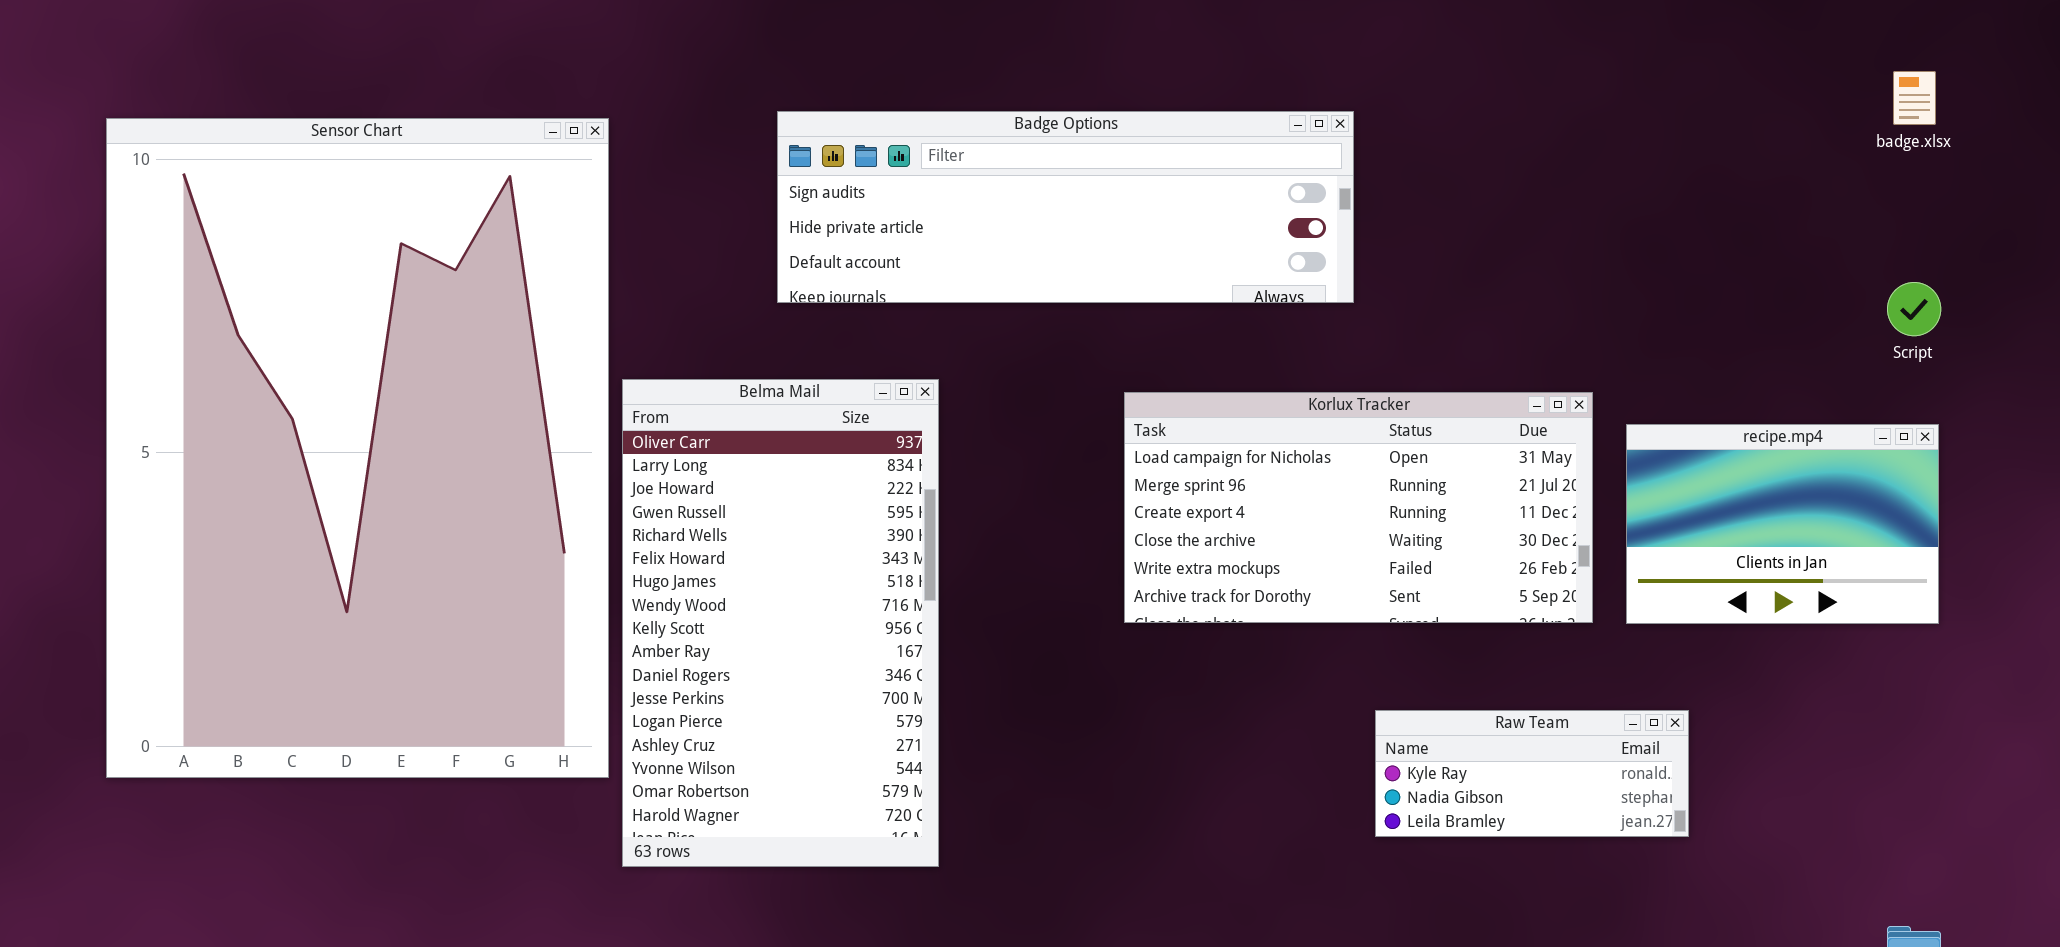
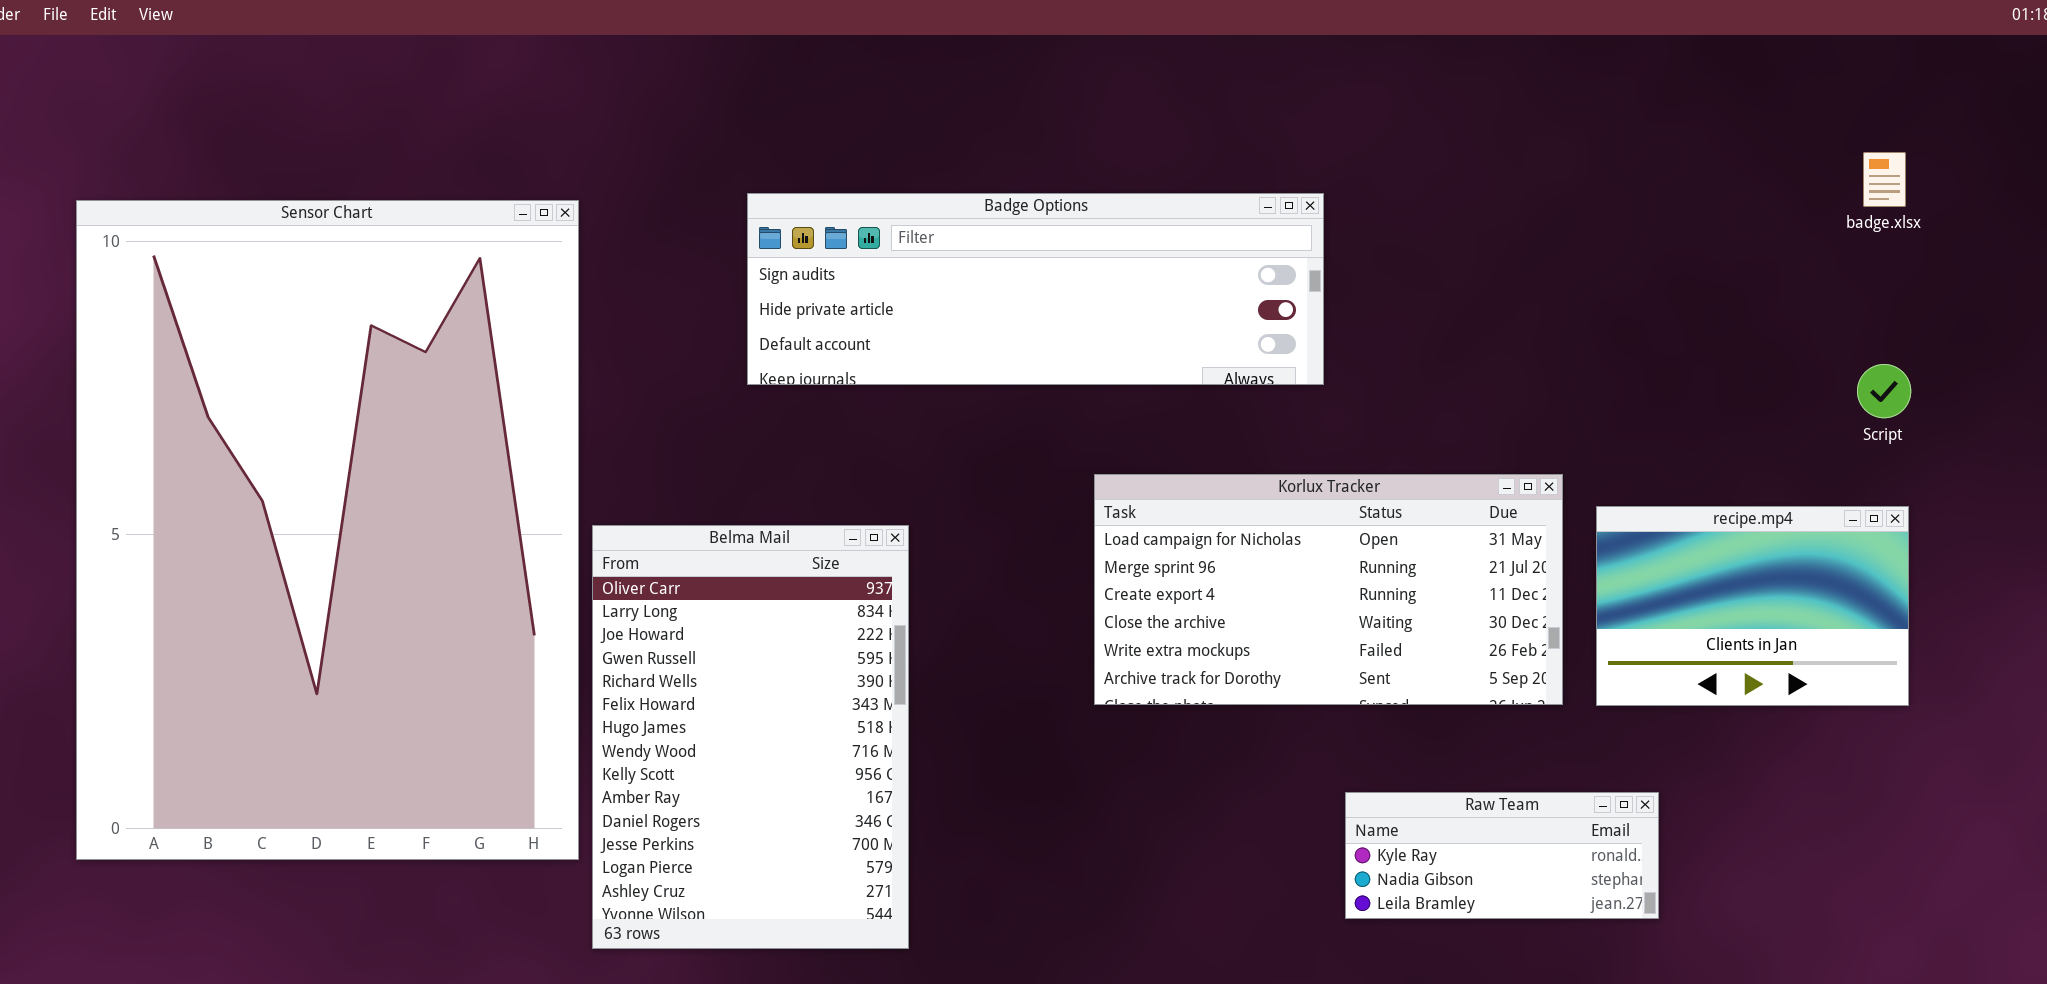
Belma Mail: [622,379,939,867] -> [592,525,909,949], resized

